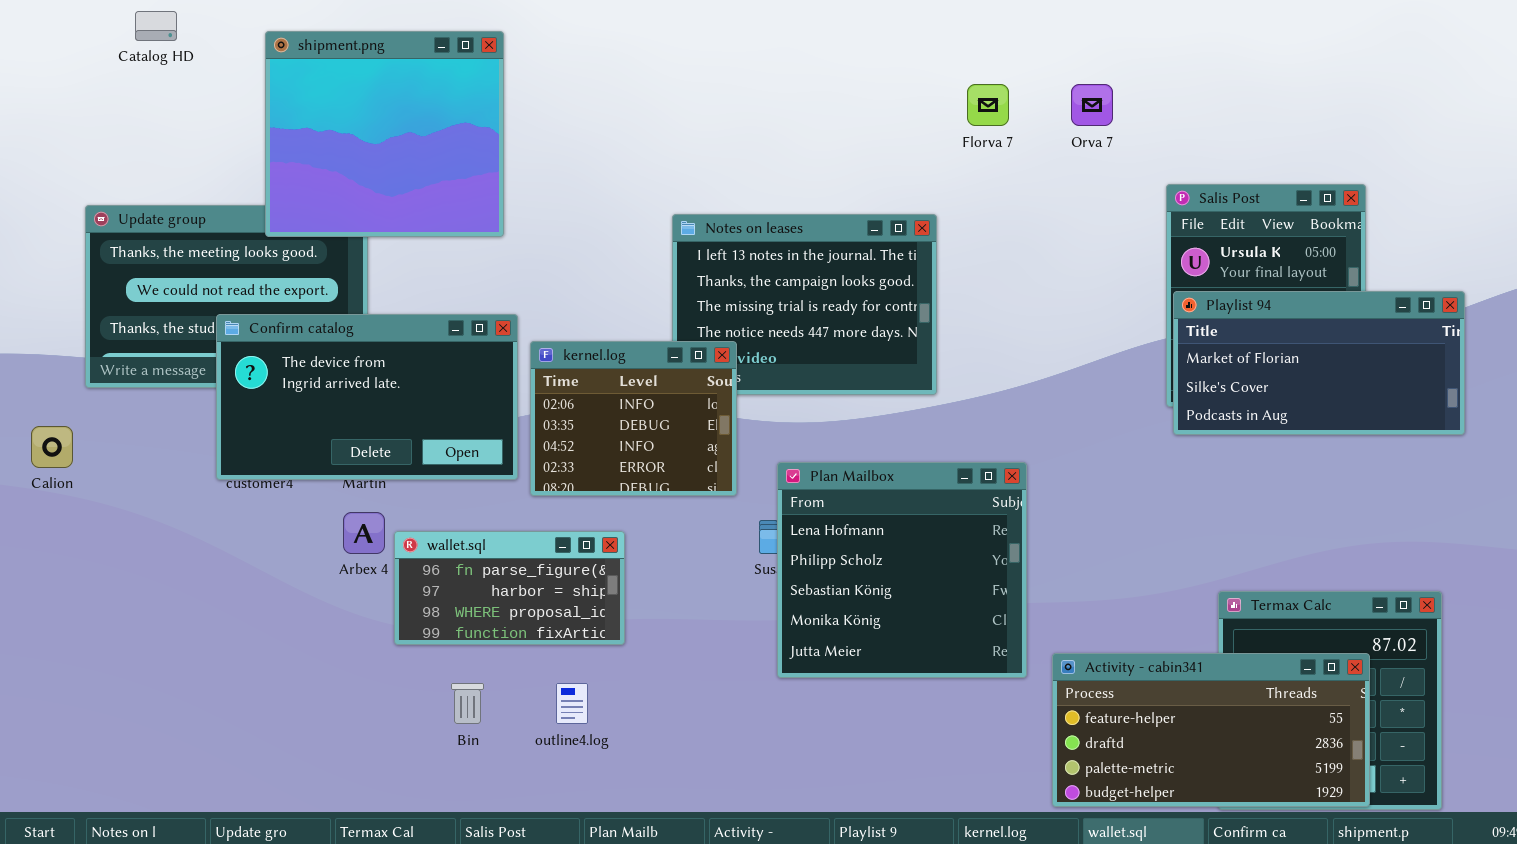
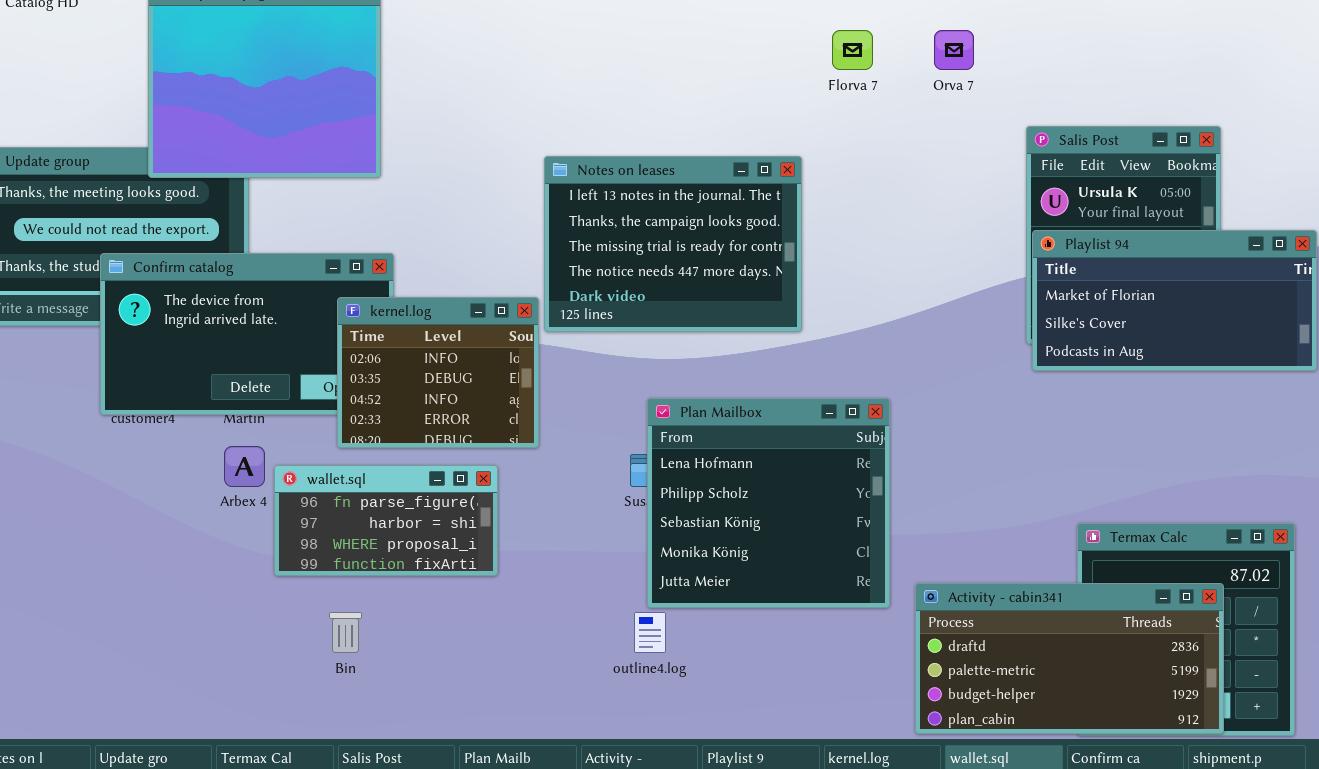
kernel.log: [530,341,737,496] -> [337,297,539,448], moved
Activity - cabin341: [1052,653,1370,807] -> [915,583,1224,734], scrolled down 1 row
outline4.log: [556,683,588,724] -> [634,612,666,653], moved

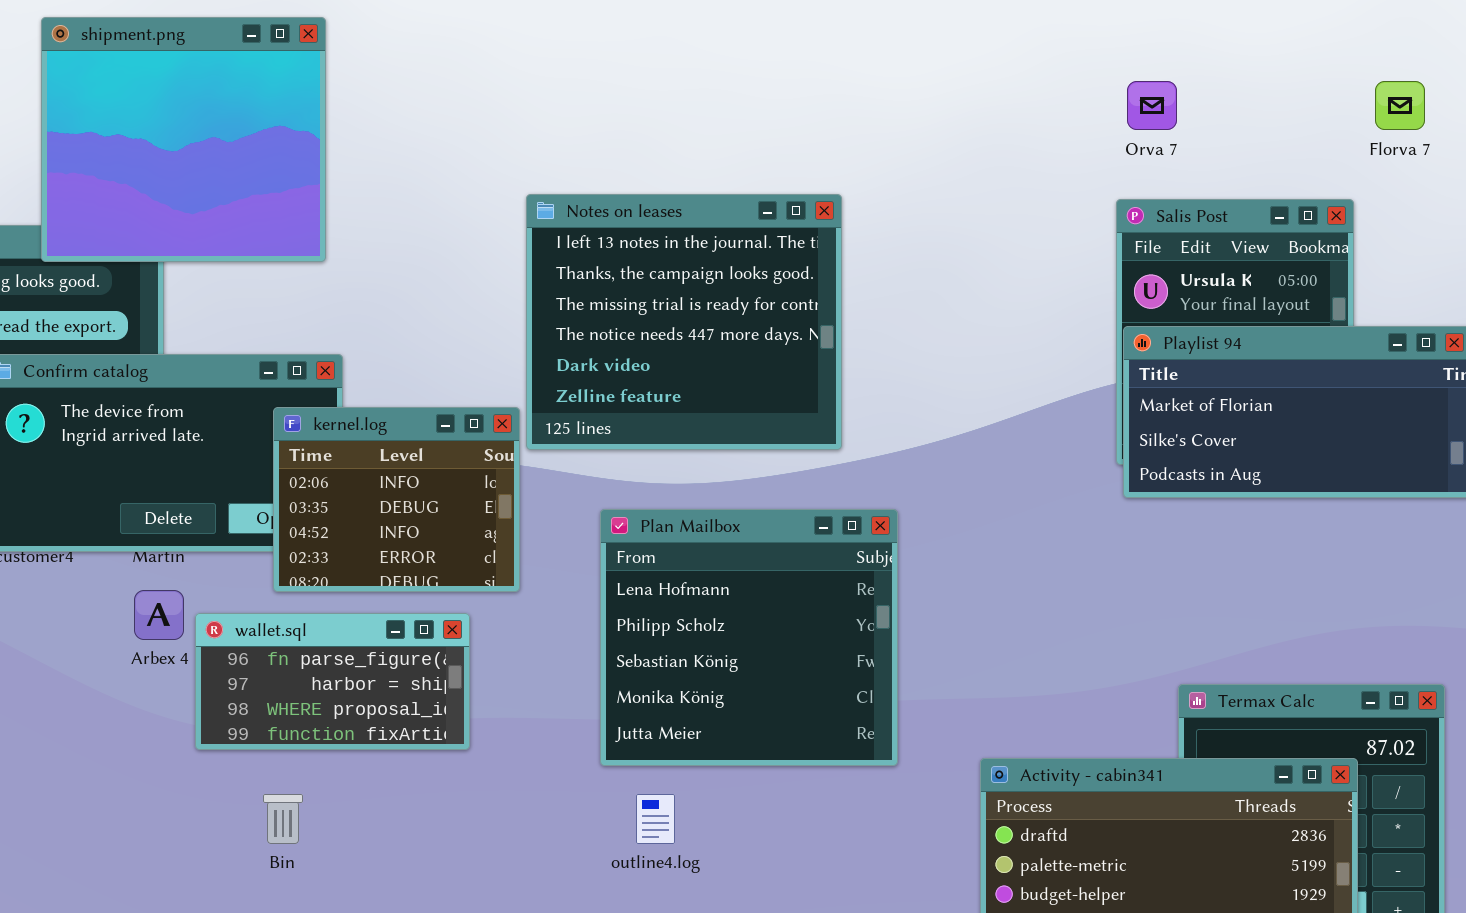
Florva 7: [832,30,873,70] -> [1375,81,1425,130], moved
Orva 7: [934,30,974,70] -> [1127,81,1177,130], moved
Notes on leases: [544,156,802,332] -> [526,194,842,450], resized
Plan Mailbox: [647,398,890,608] -> [600,509,898,766], moved

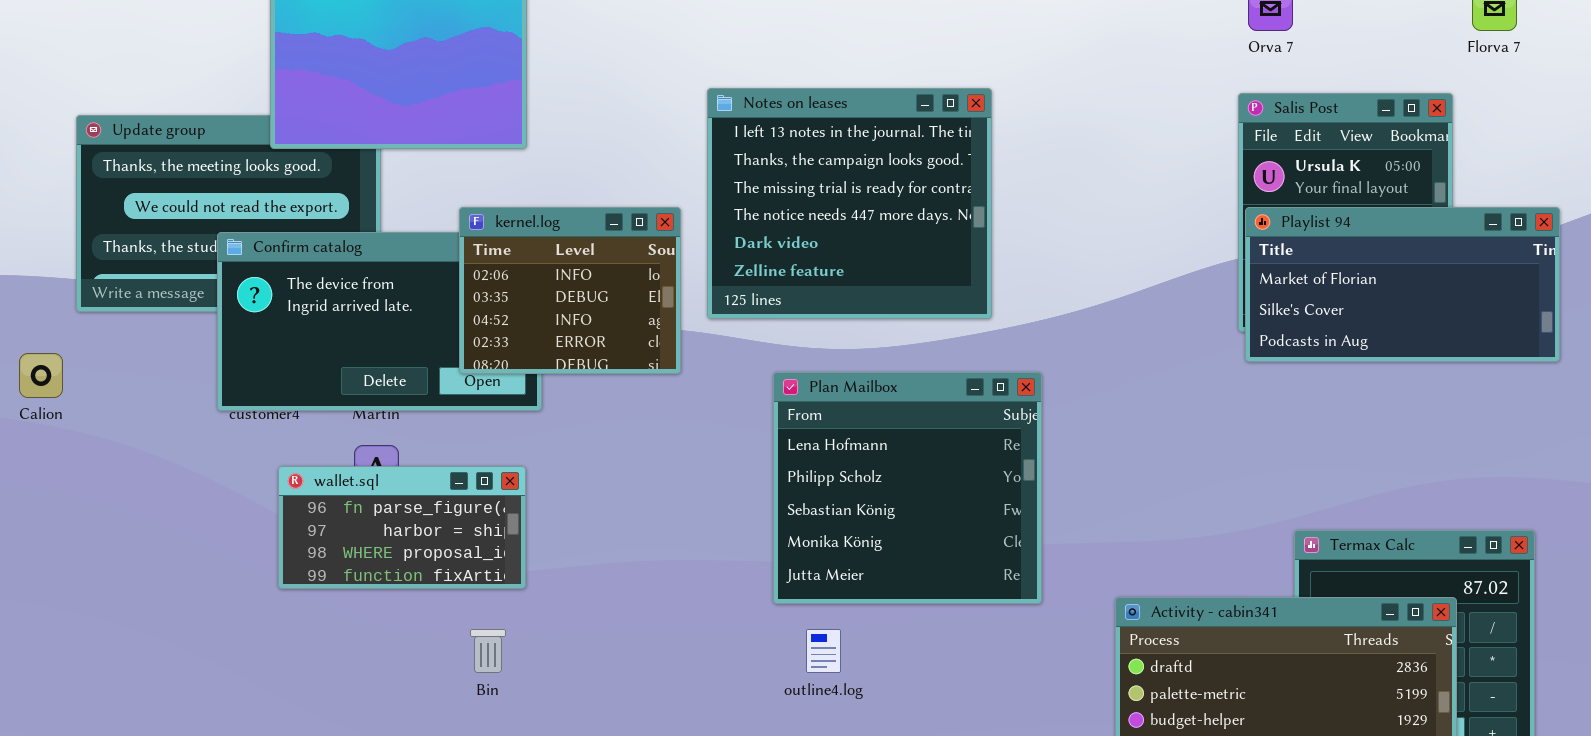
kernel.log: [273,407,520,592] -> [459,207,681,374], moved
wallet.sql: [195,613,470,750] -> [278,466,526,589], moved

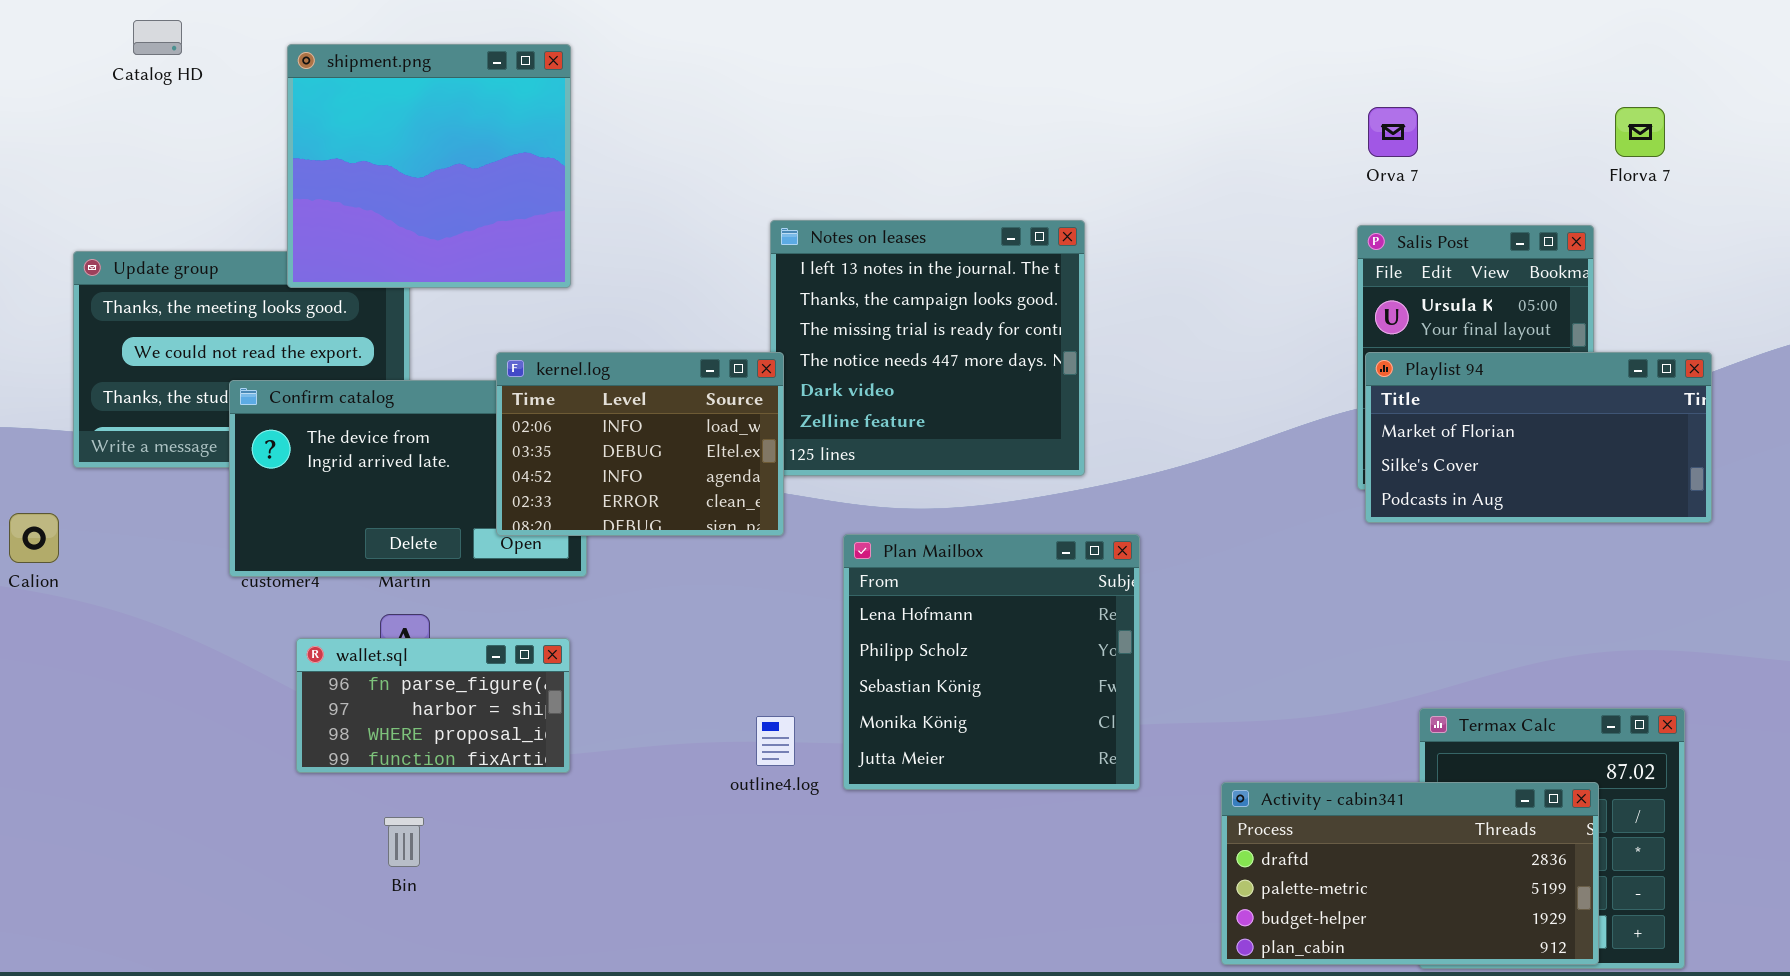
kernel.log: [459,207,681,374] -> [496,352,784,536], resized
Bin: [470,629,506,673] -> [384,817,424,867], moved
outline4.log: [806,629,841,673] -> [756,716,795,766], moved

